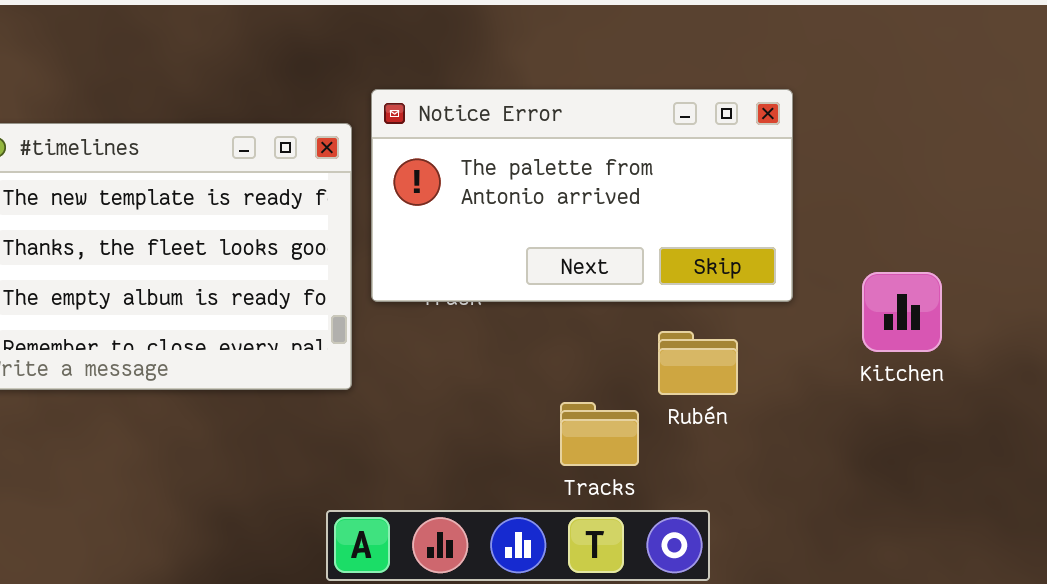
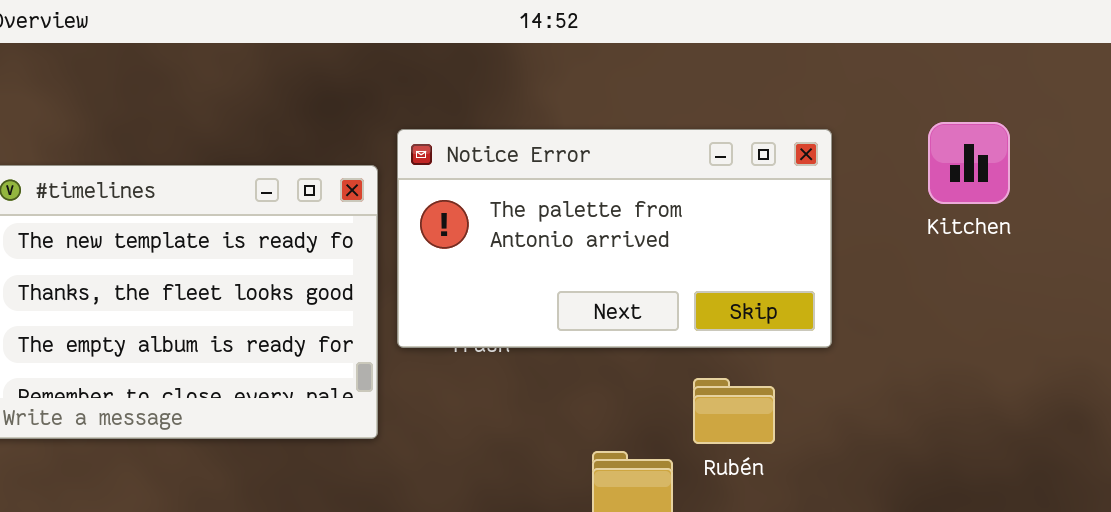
Kitchen: [862,272,942,352] -> [928,122,1010,204], moved

